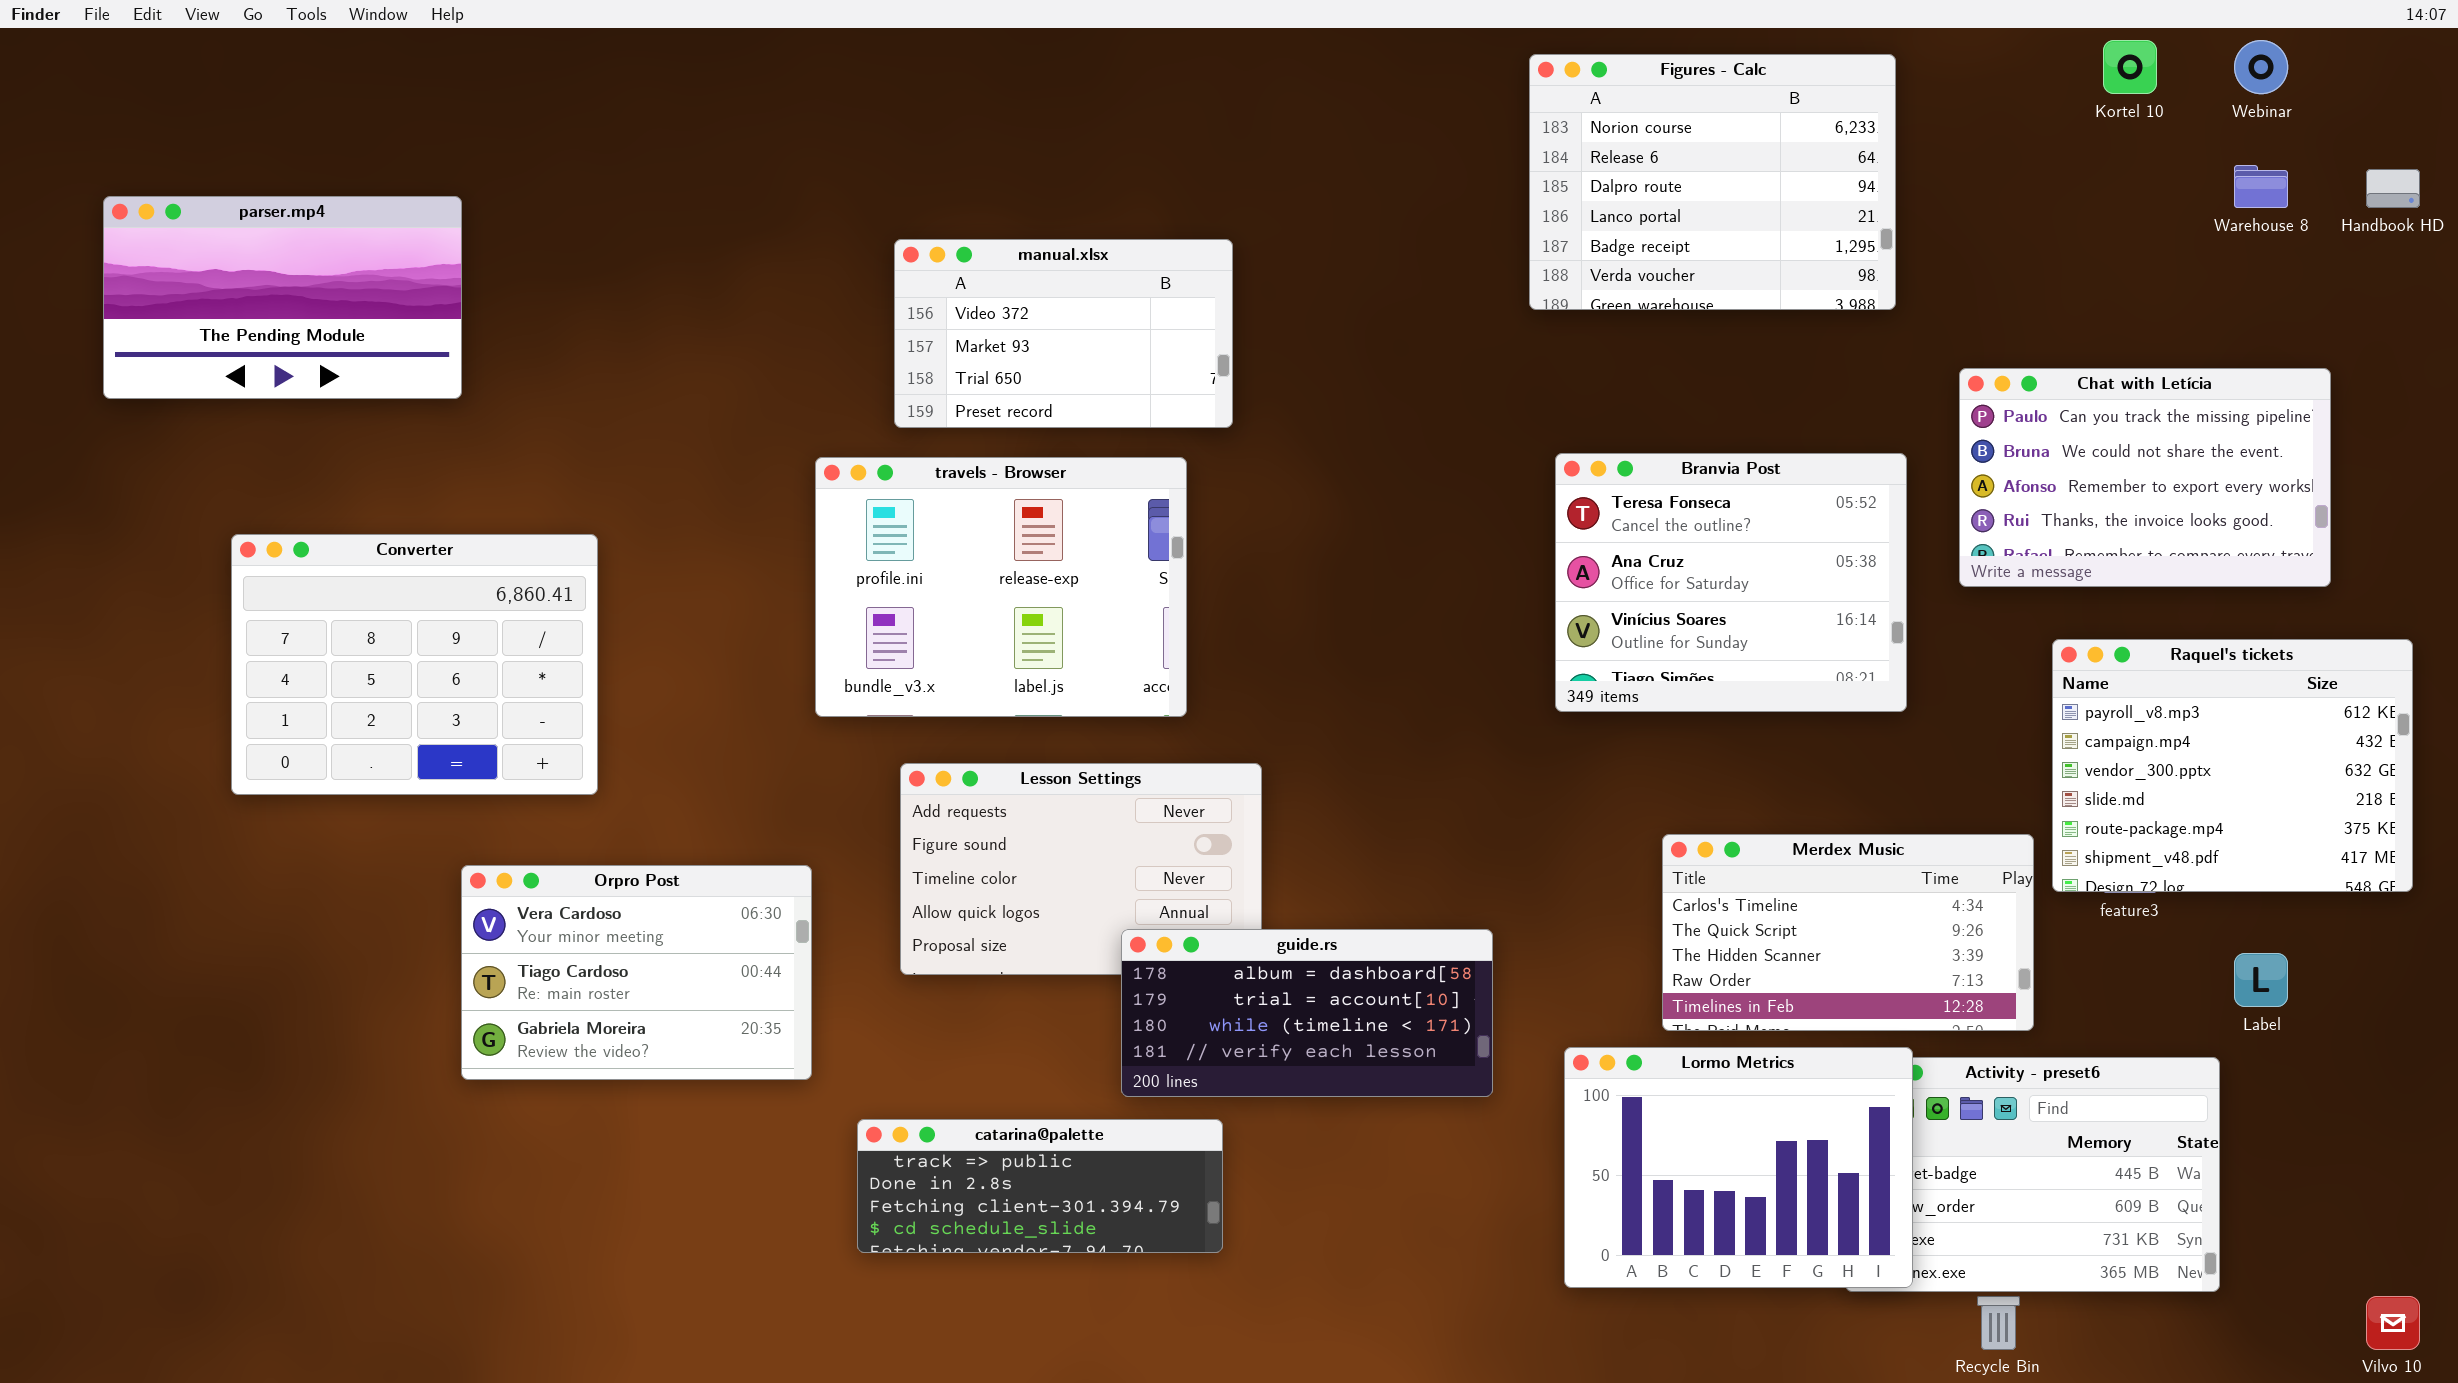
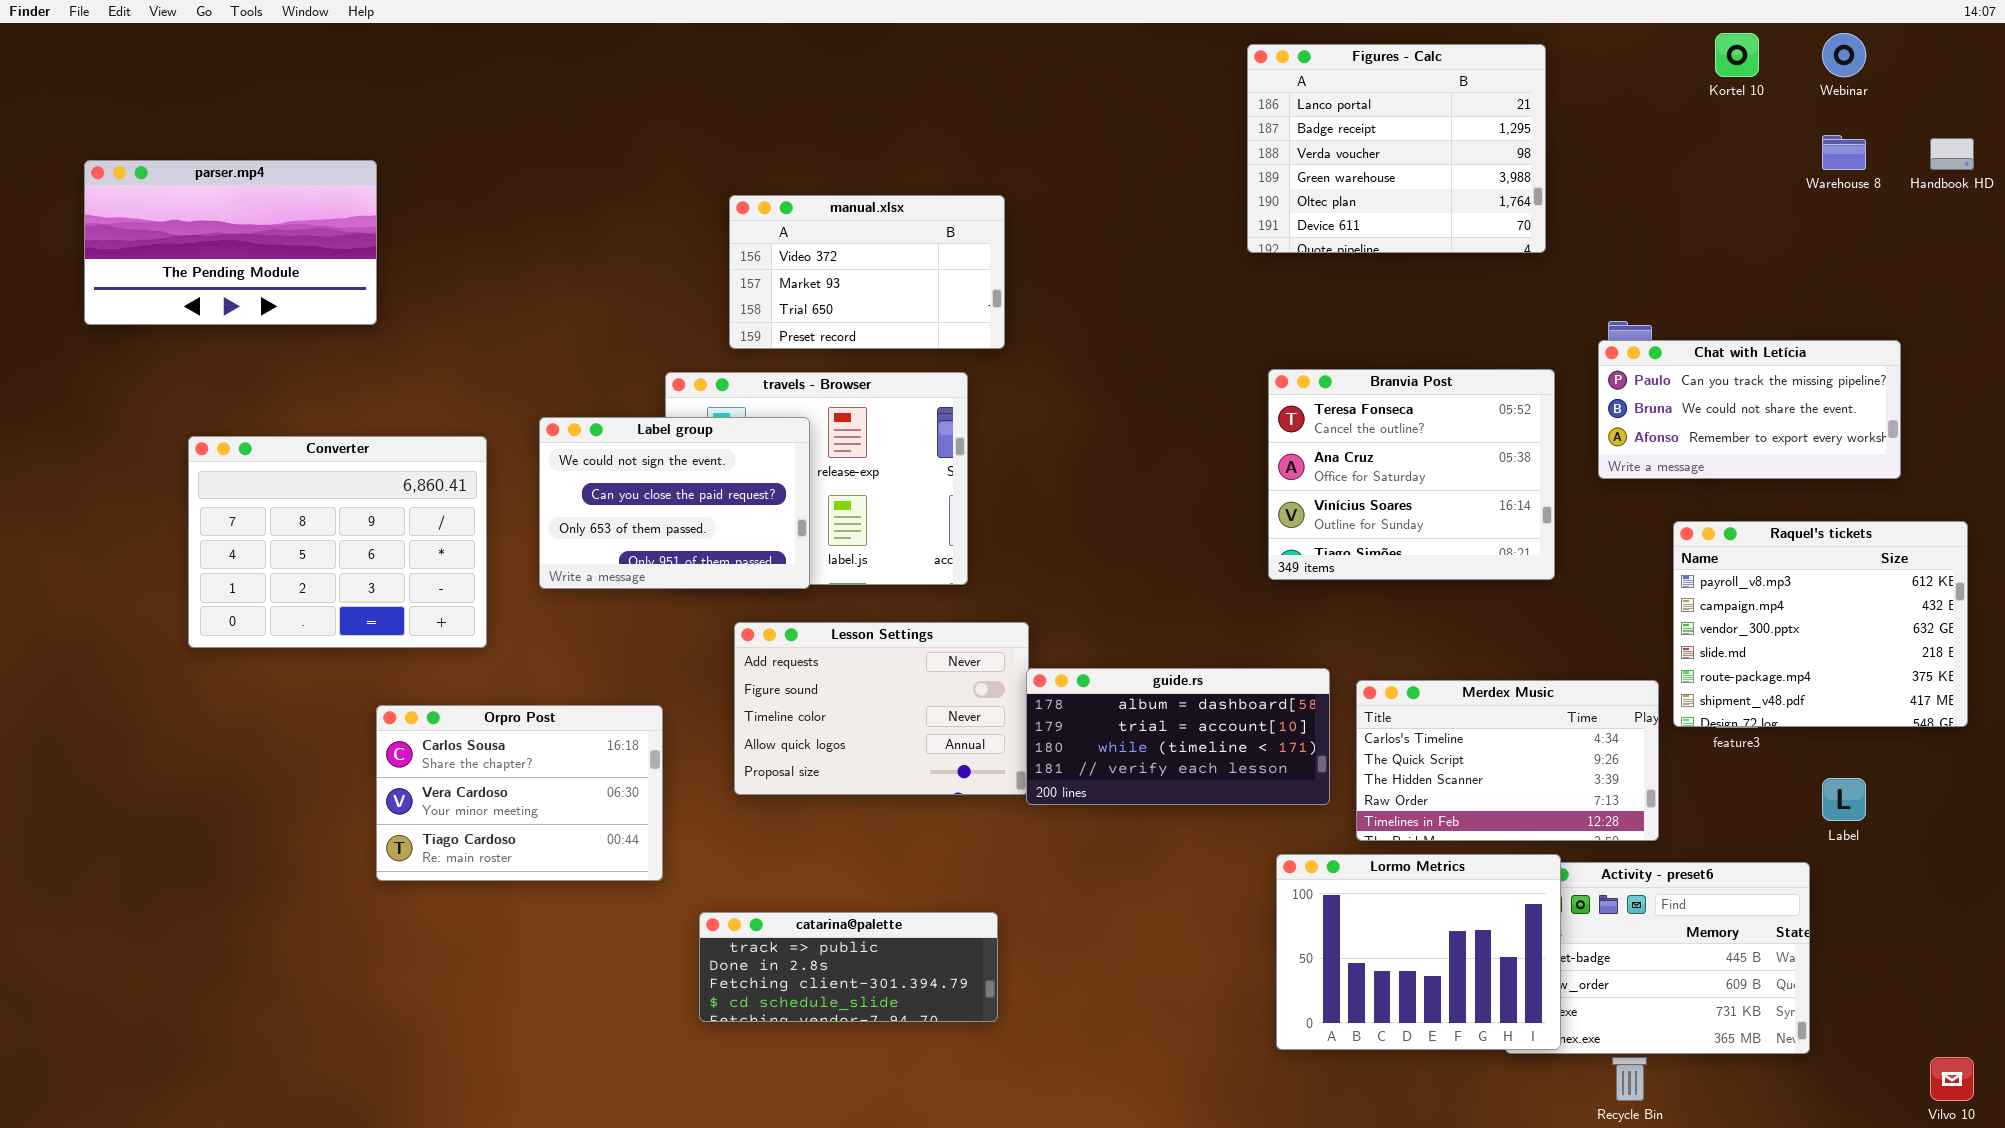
Figures - Calc: [1529,54,1896,310] -> [1247,44,1546,253], scrolled down 3 rows
Chat with Letícia: [1959,368,2331,587] -> [1598,340,1901,479], resized
Label group: none -> [539,417,810,589], opened
Orpro Post: [461,865,812,1080] -> [376,705,663,881], scrolled up 1 row
guide.rs: [1121,929,1493,1097] -> [1026,668,1330,805], moved

